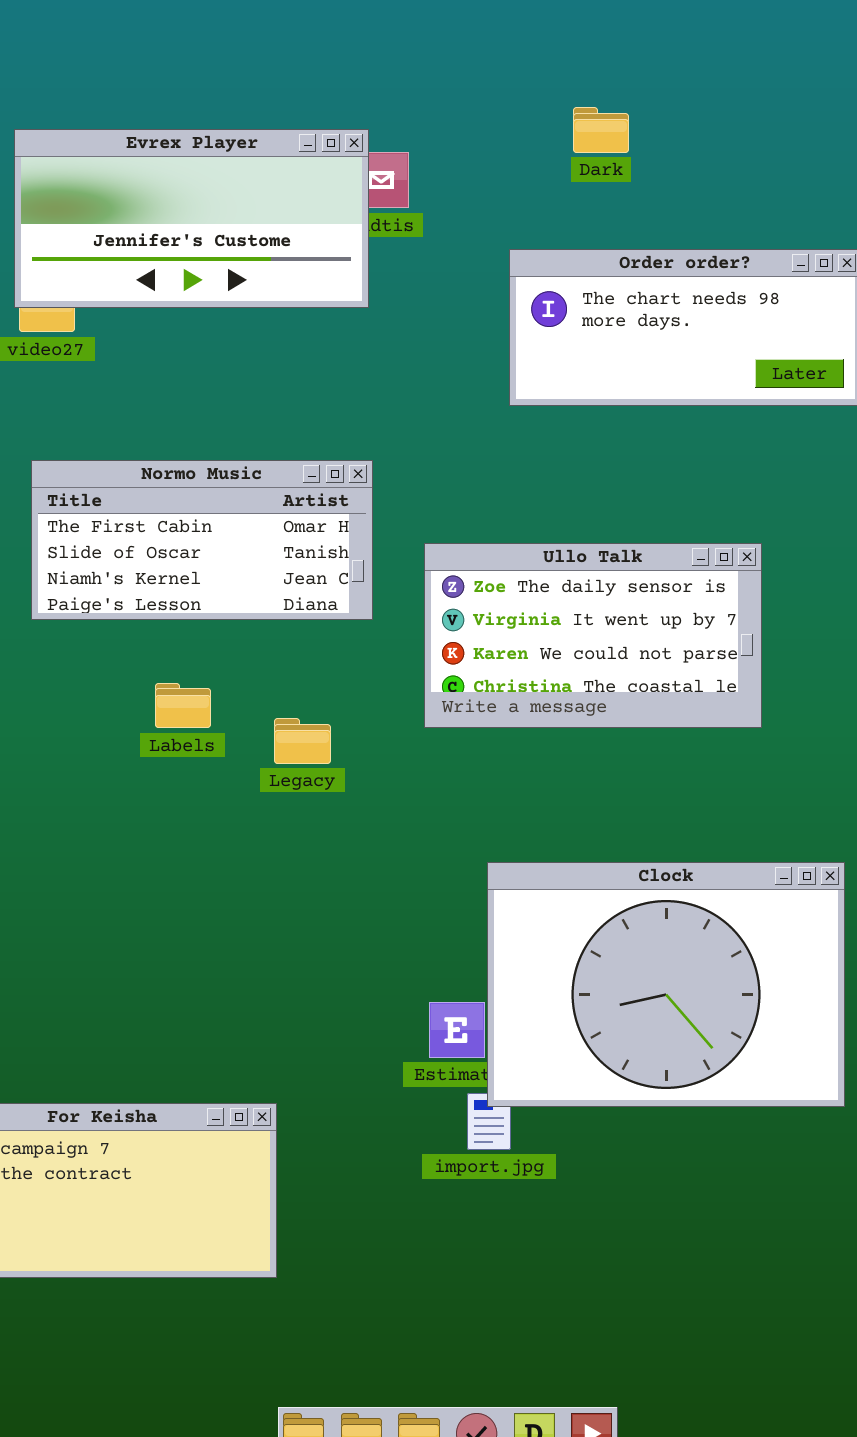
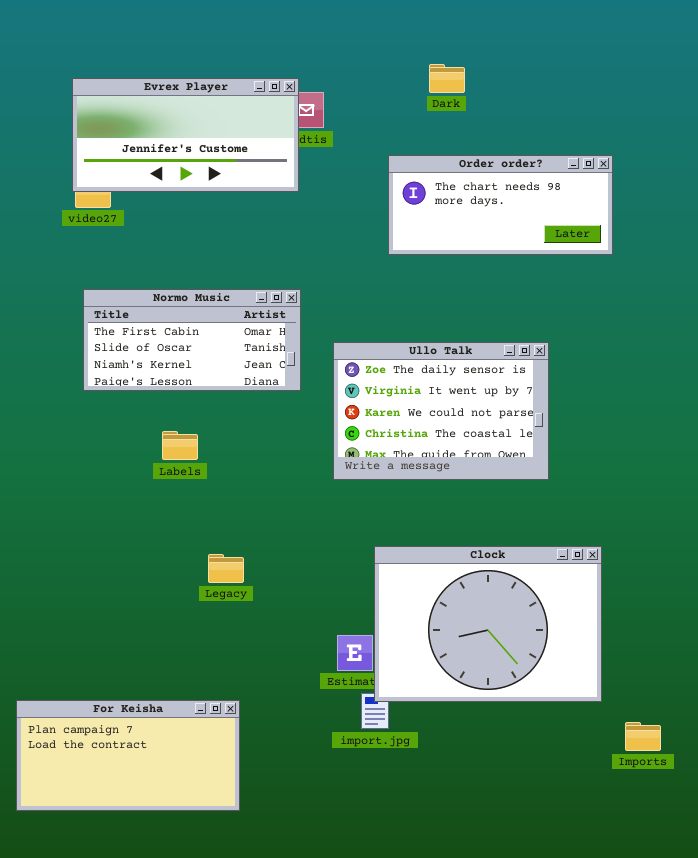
Ullo Talk: [424,543,762,728] -> [333,342,549,480], resized
Legacy: [274,718,331,764] -> [208,554,244,583], moved

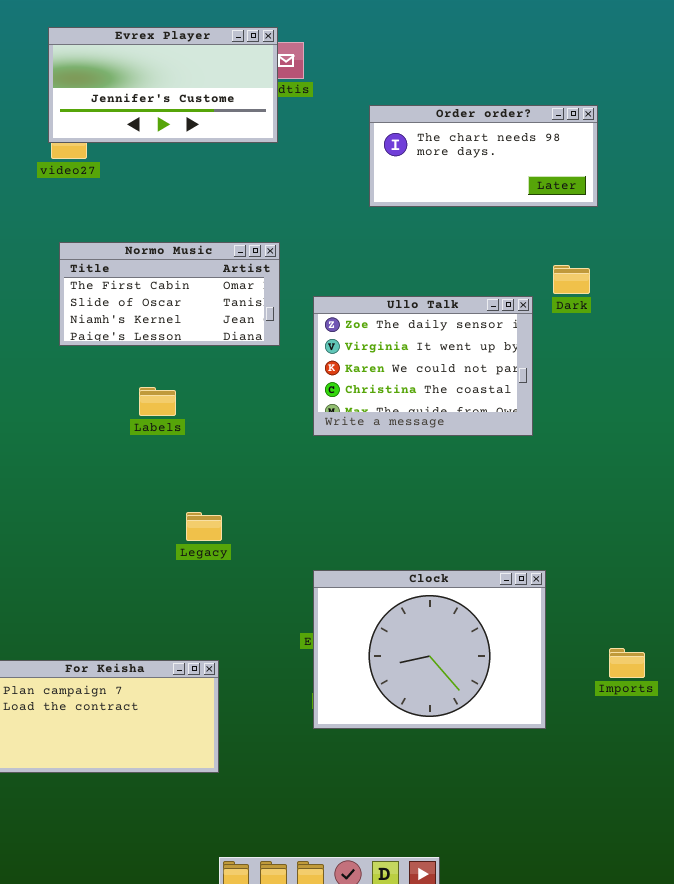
Dark: [429,64,465,93] -> [553,265,590,294], moved
Clock: [374,546,602,702] -> [313,570,546,729], moved
Imports: [625,722,661,751] -> [609,648,645,678], moved

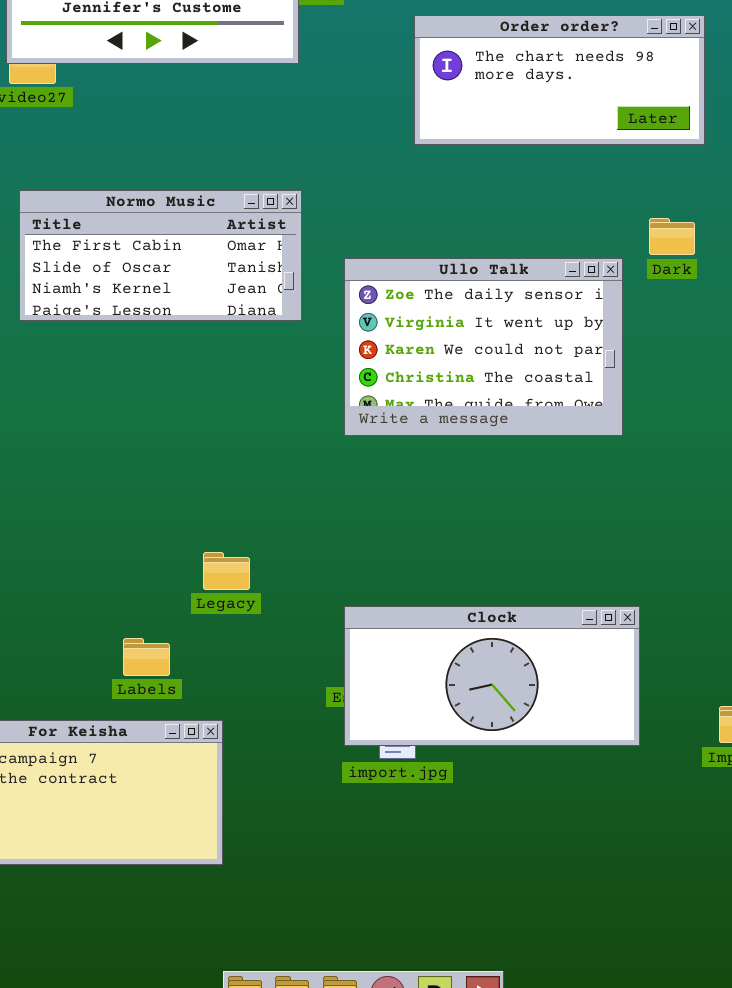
Labels: [139,387,176,416] -> [123,638,170,676], moved
Legacy: [186,512,222,541] -> [203,552,250,590], moved
Clock: [313,570,546,729] -> [344,606,640,746], resized

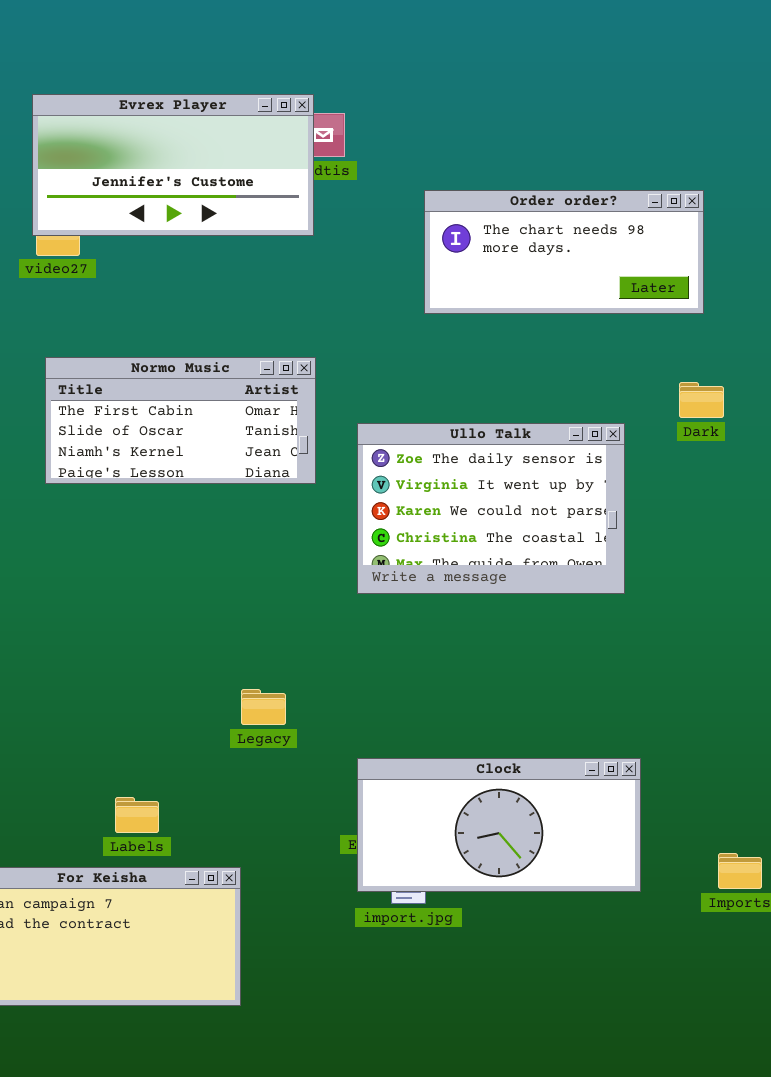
Dark: [649,218,695,255] -> [679,382,724,418], moved
Legacy: [203,552,250,590] -> [241,689,286,725], moved
Labels: [123,638,170,676] -> [115,797,159,833], moved

